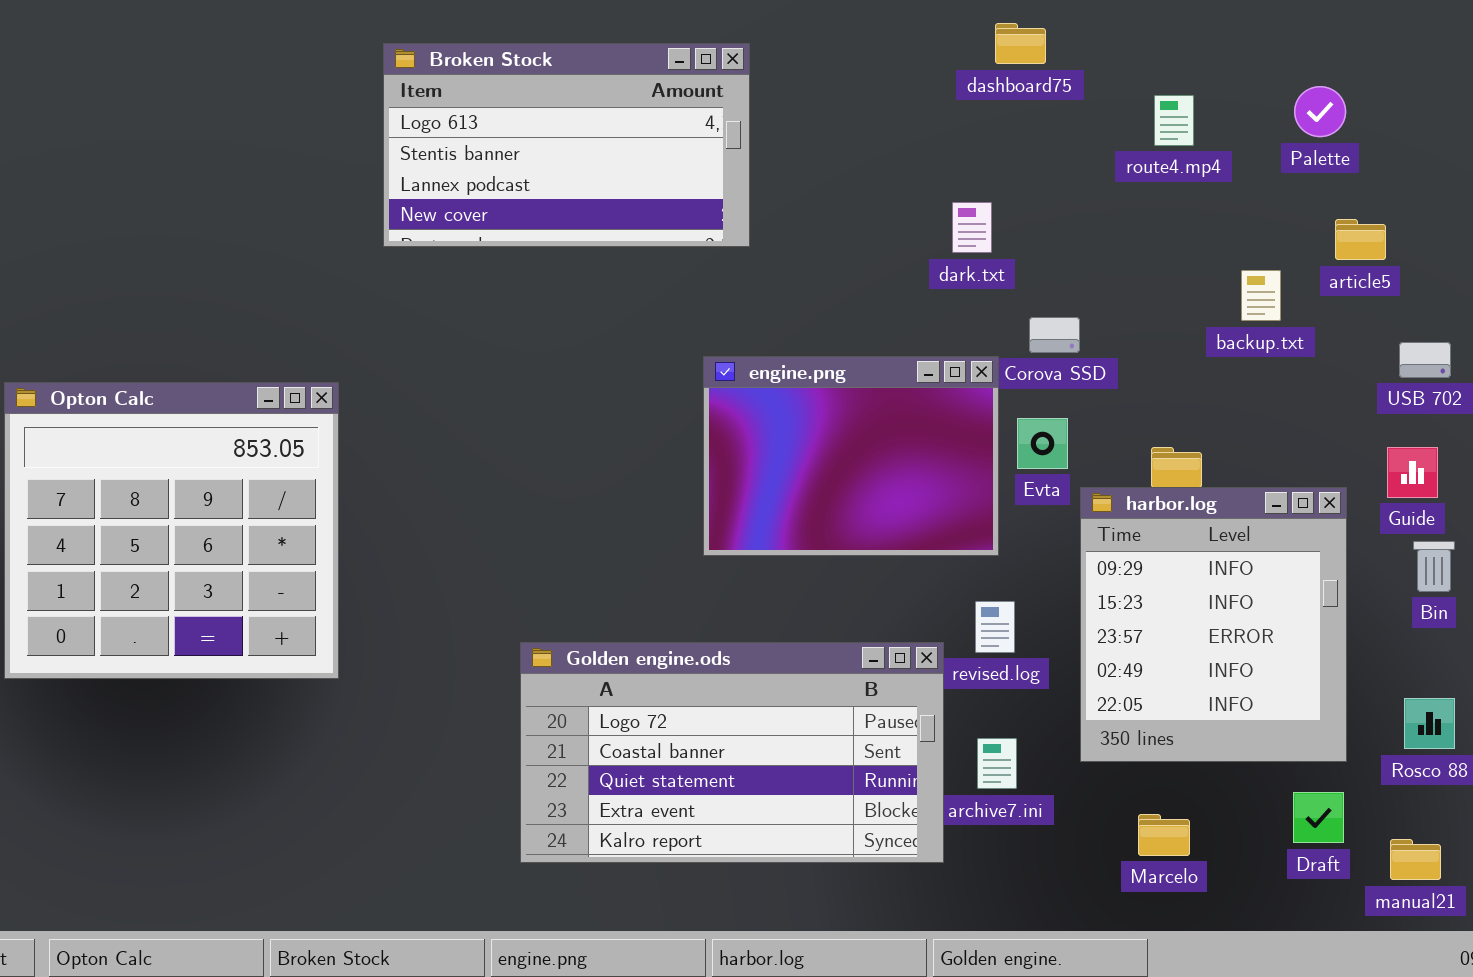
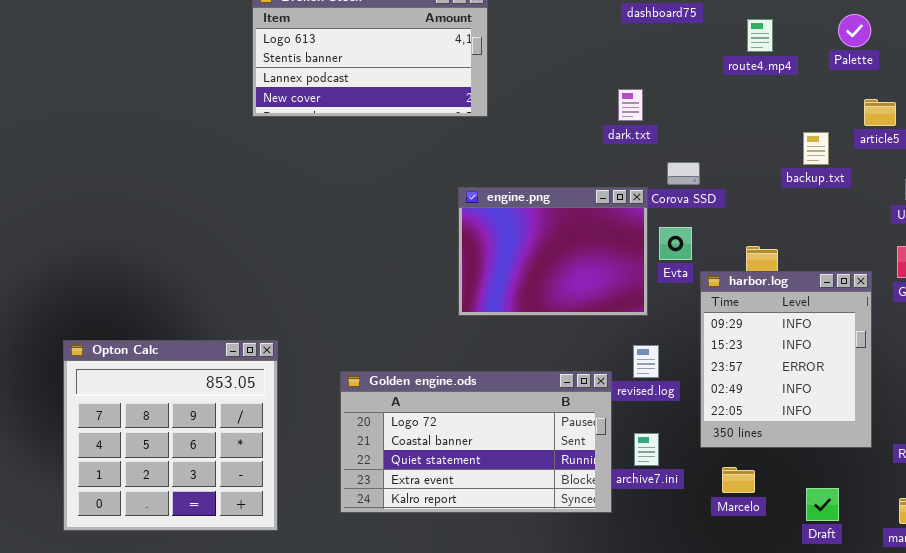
Opton Calc: [4,382,339,679] -> [63,340,278,531], moved
Draft: [1293,792,1344,843] -> [806,488,839,521], moved
Marcelo: [1138,814,1190,856] -> [722,467,755,493], moved

